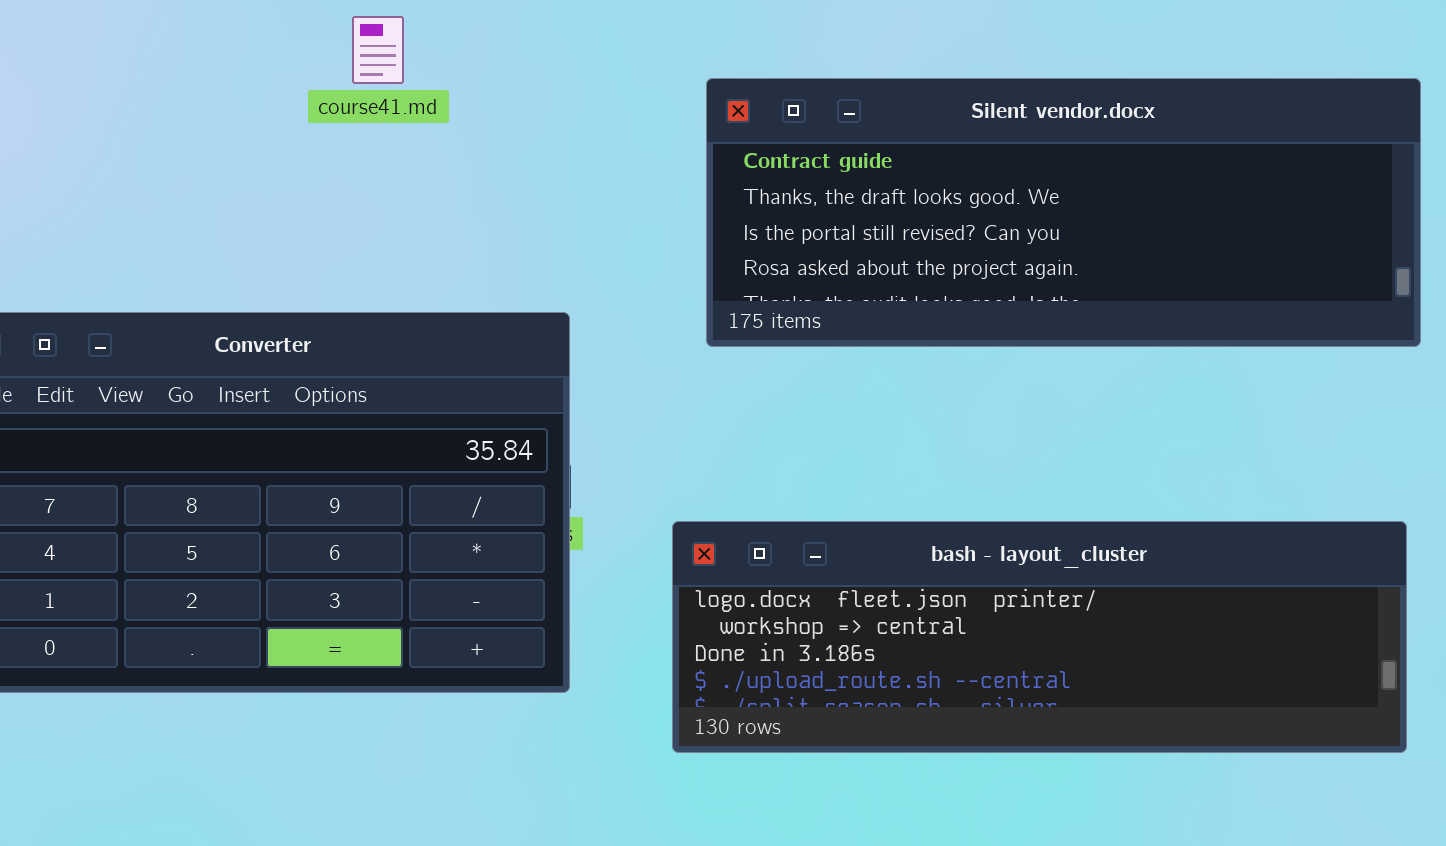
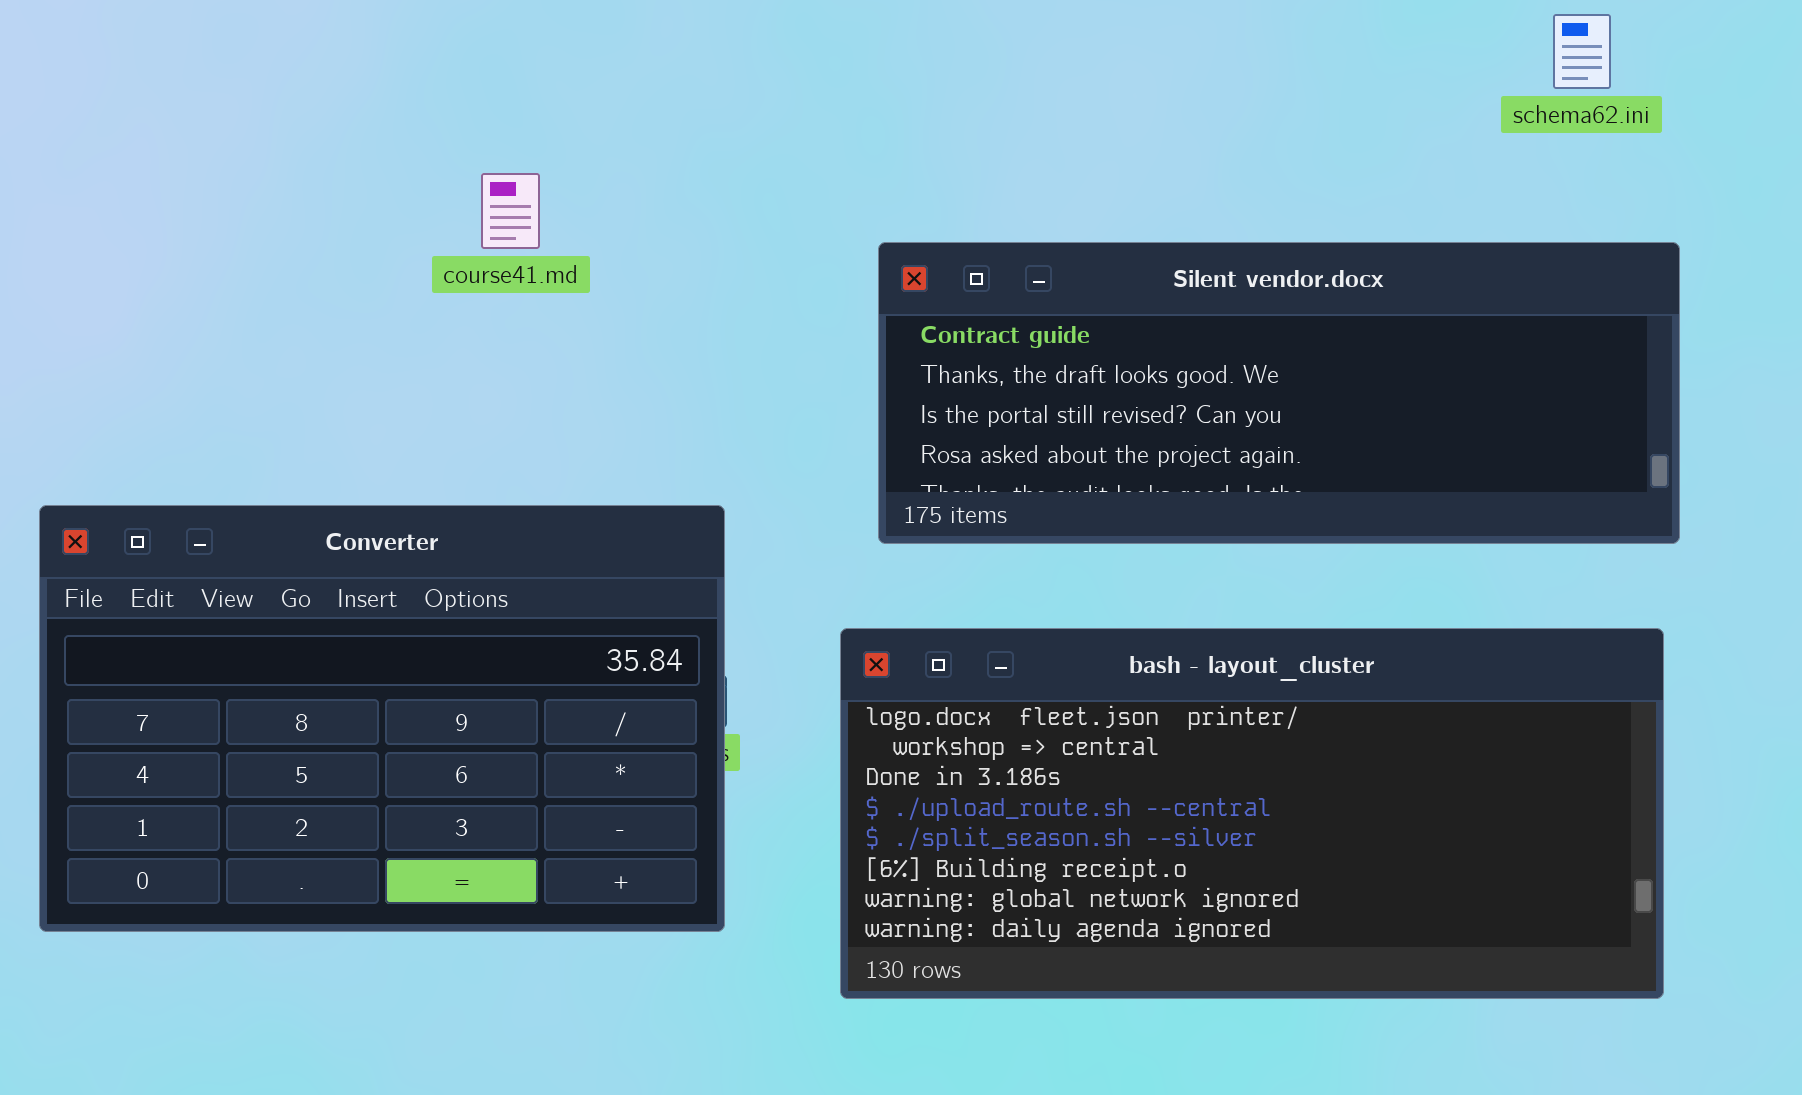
bash - layout_cluster: [672,521,1407,753] -> [840,628,1664,999], resized

